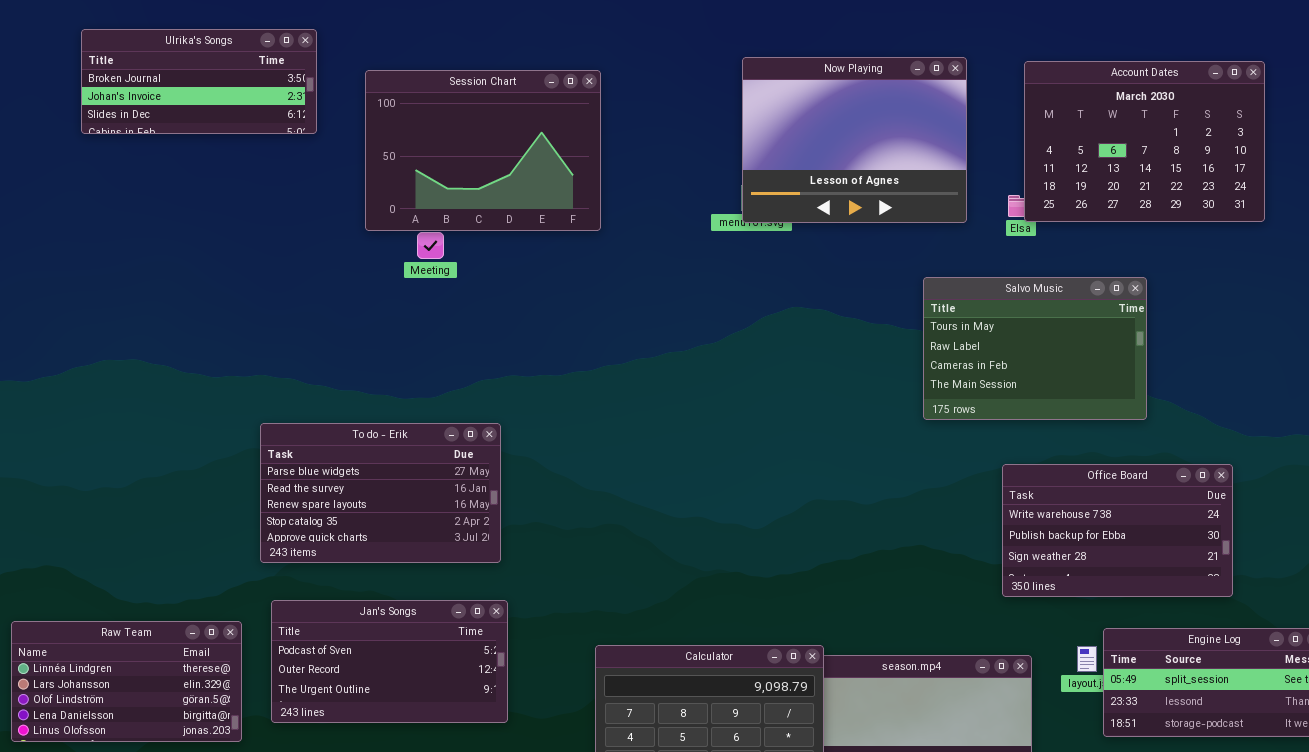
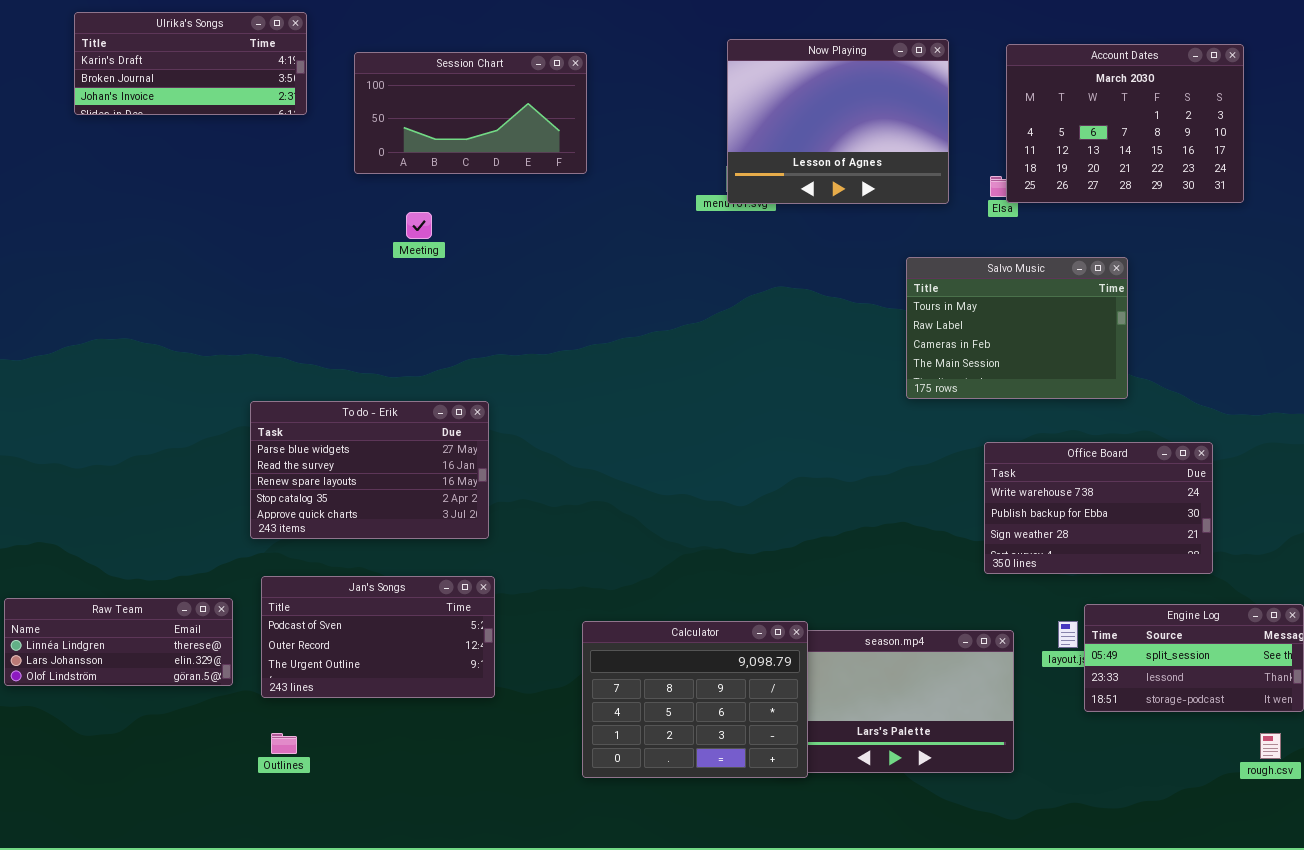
Ulrika's Songs: [81,29,317,134] -> [74,12,307,115], scrolled up 1 row
Session Chart: [365,70,601,231] -> [354,52,587,174], resized
Raw Team: [11,621,242,742] -> [4,598,233,686], resized

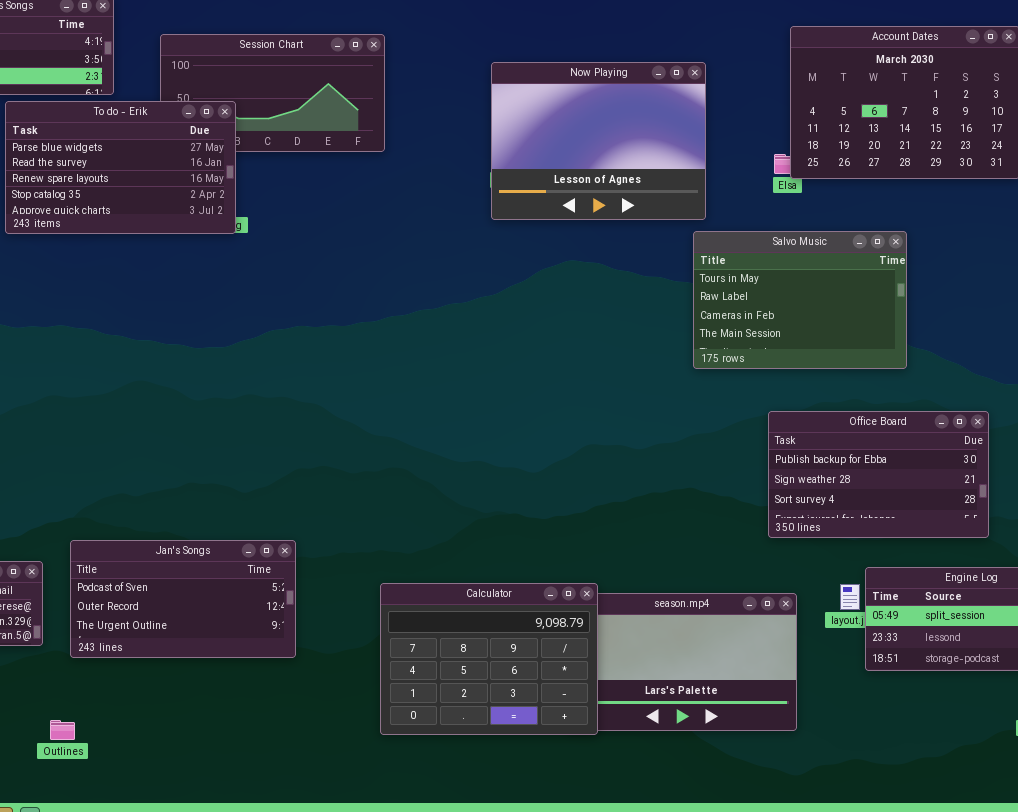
Now Playing: [727,39,949,204] -> [491,62,706,220], moved
To do - Erik: [250,401,489,539] -> [5,101,236,234], moved
Office Board: [984,442,1213,574] -> [768,411,989,538], scrolled down 1 row
Outlines: [271,733,297,754] -> [50,720,75,740], moved

